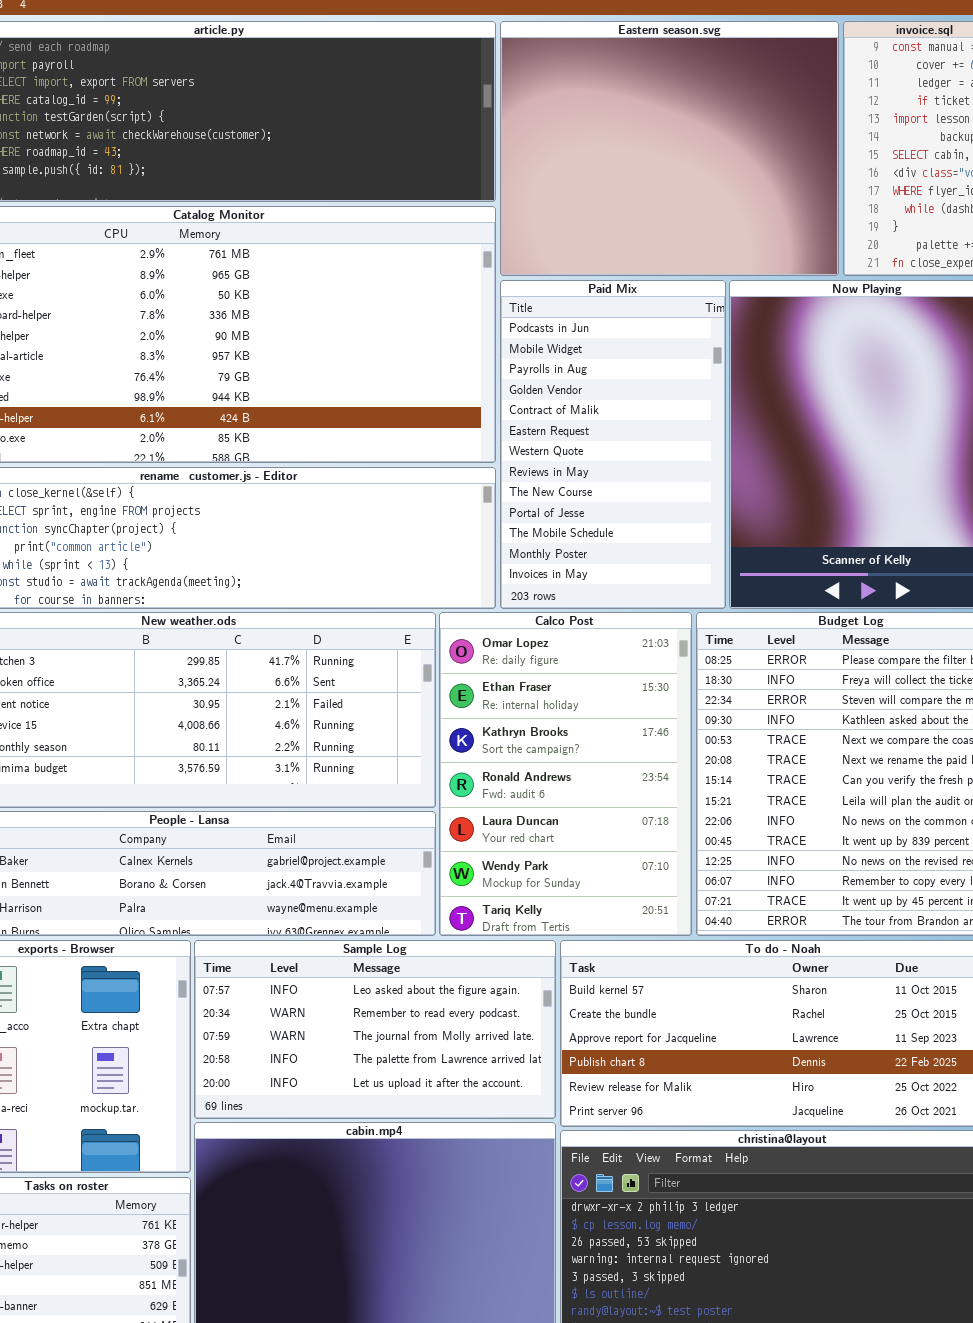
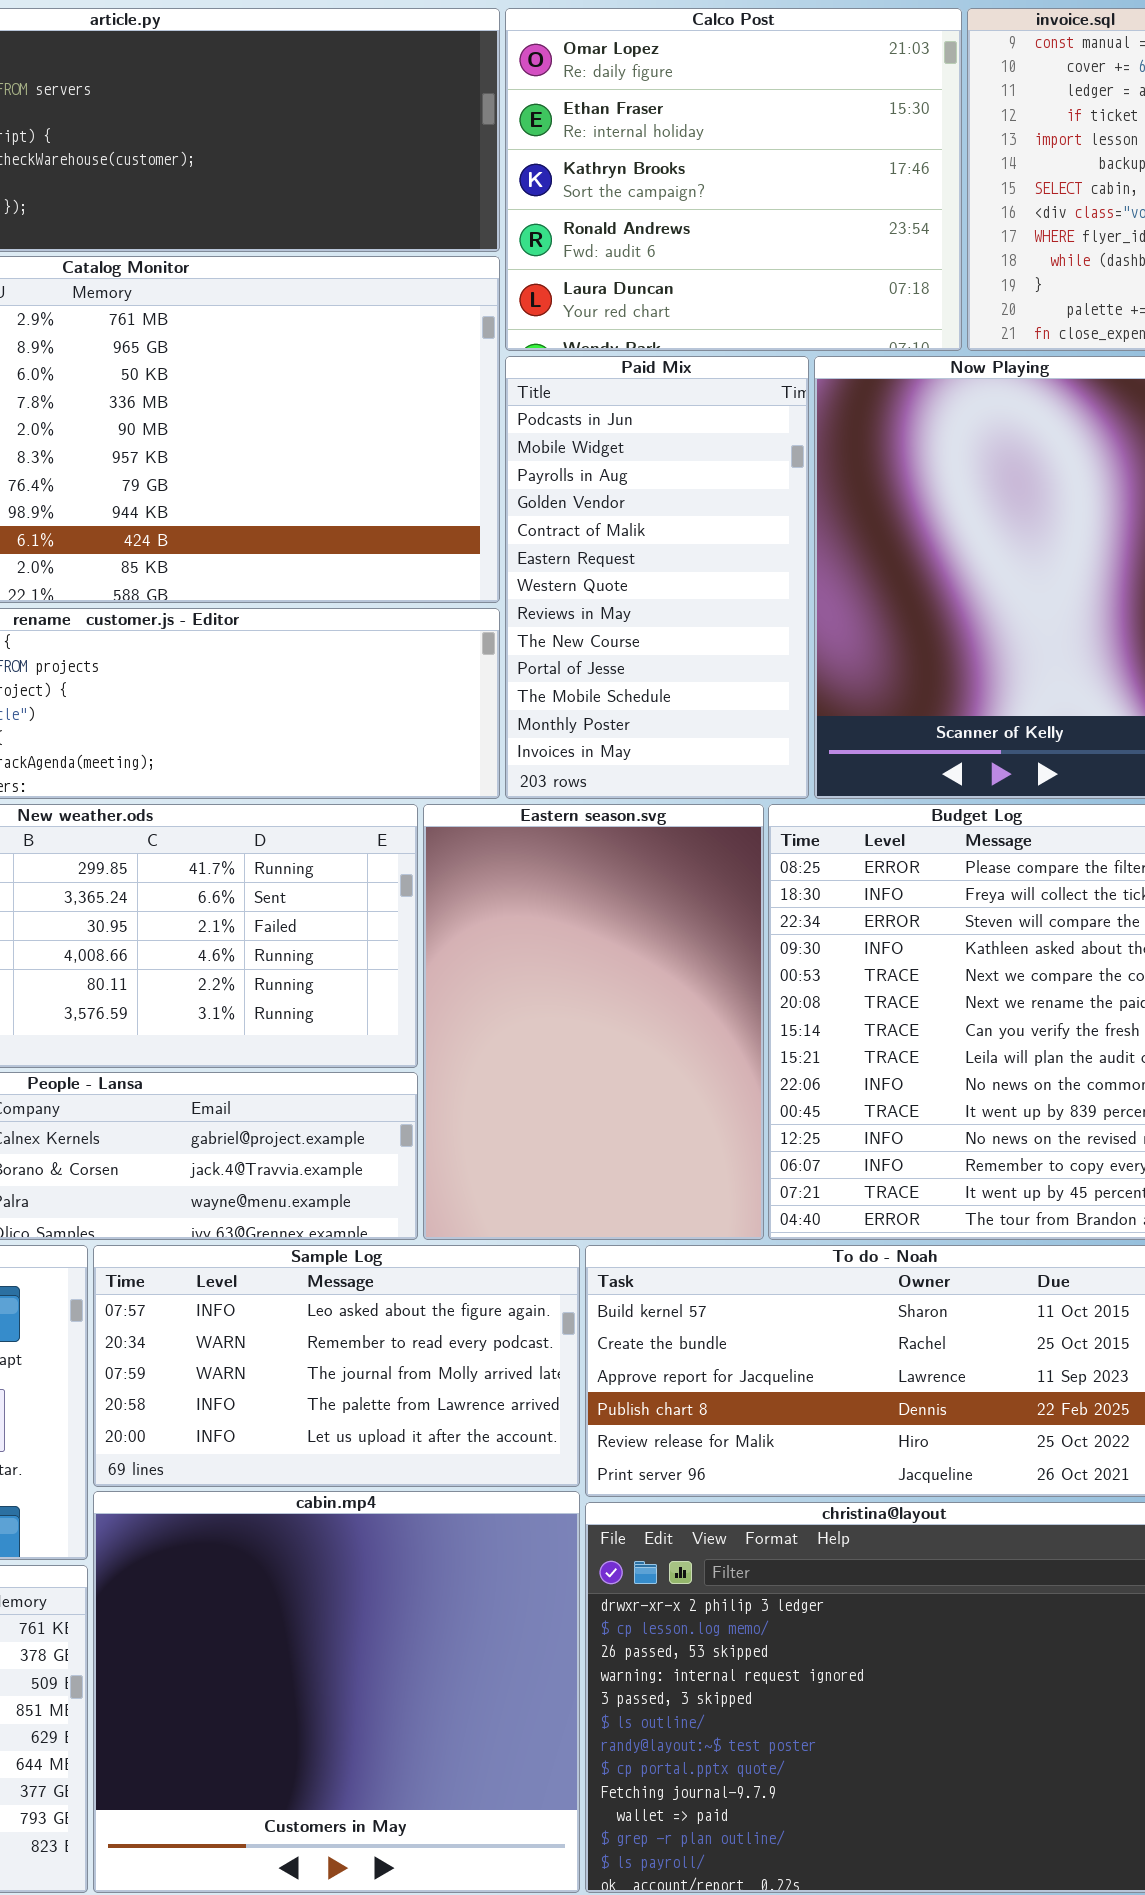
Eastern season.svg: [500,21,839,276] -> [423,804,764,1240], moved, resized
Calco Post: [439,612,692,936] -> [505,8,962,351], moved, resized

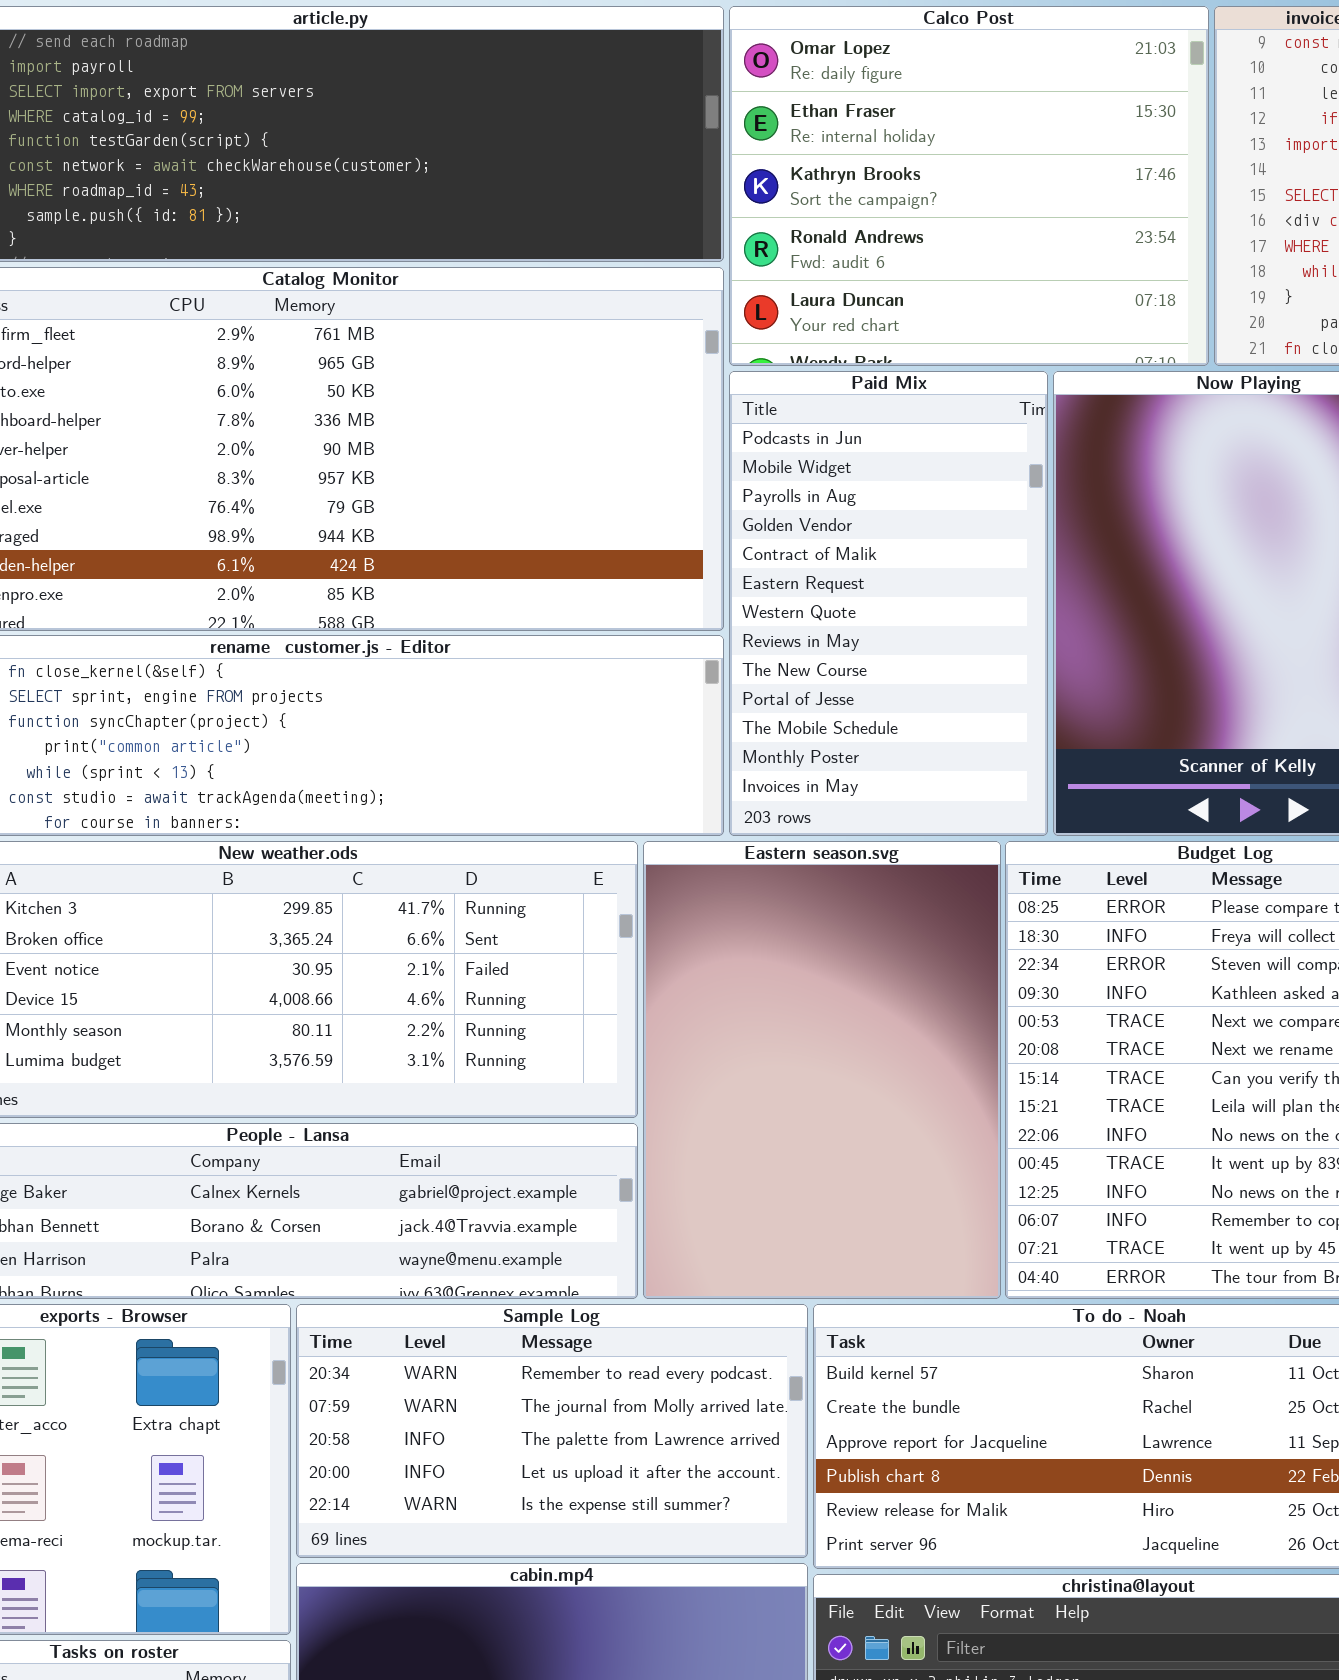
Sample Log: [93,1245,580,1487] -> [296,1304,808,1558], scrolled down 1 row

